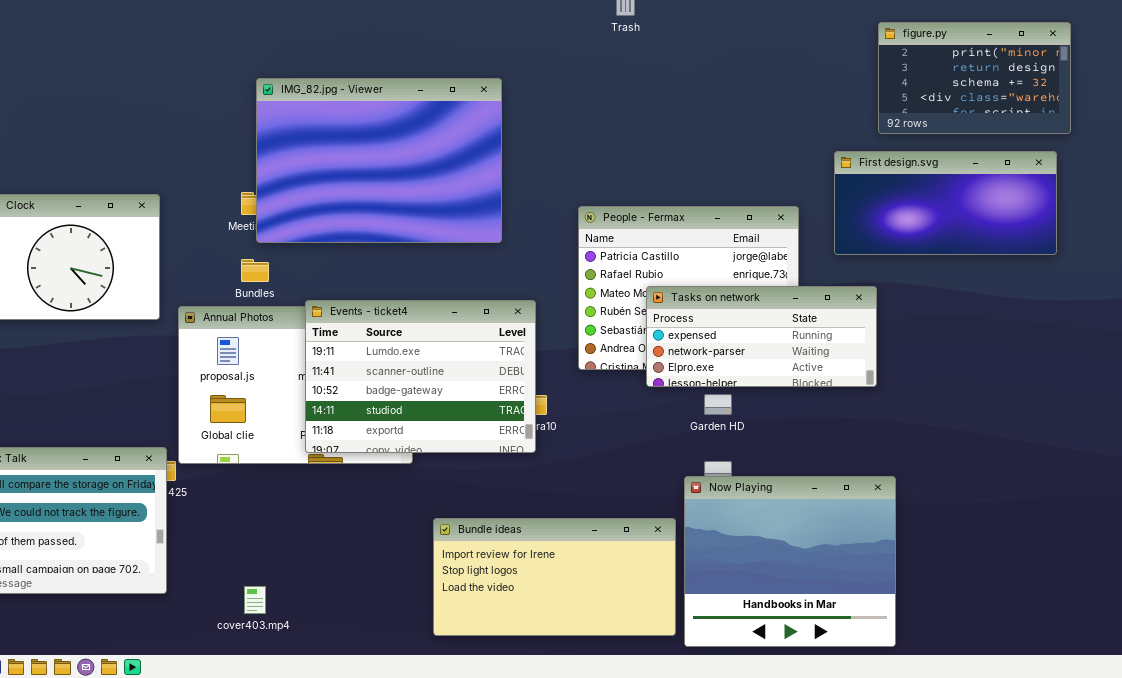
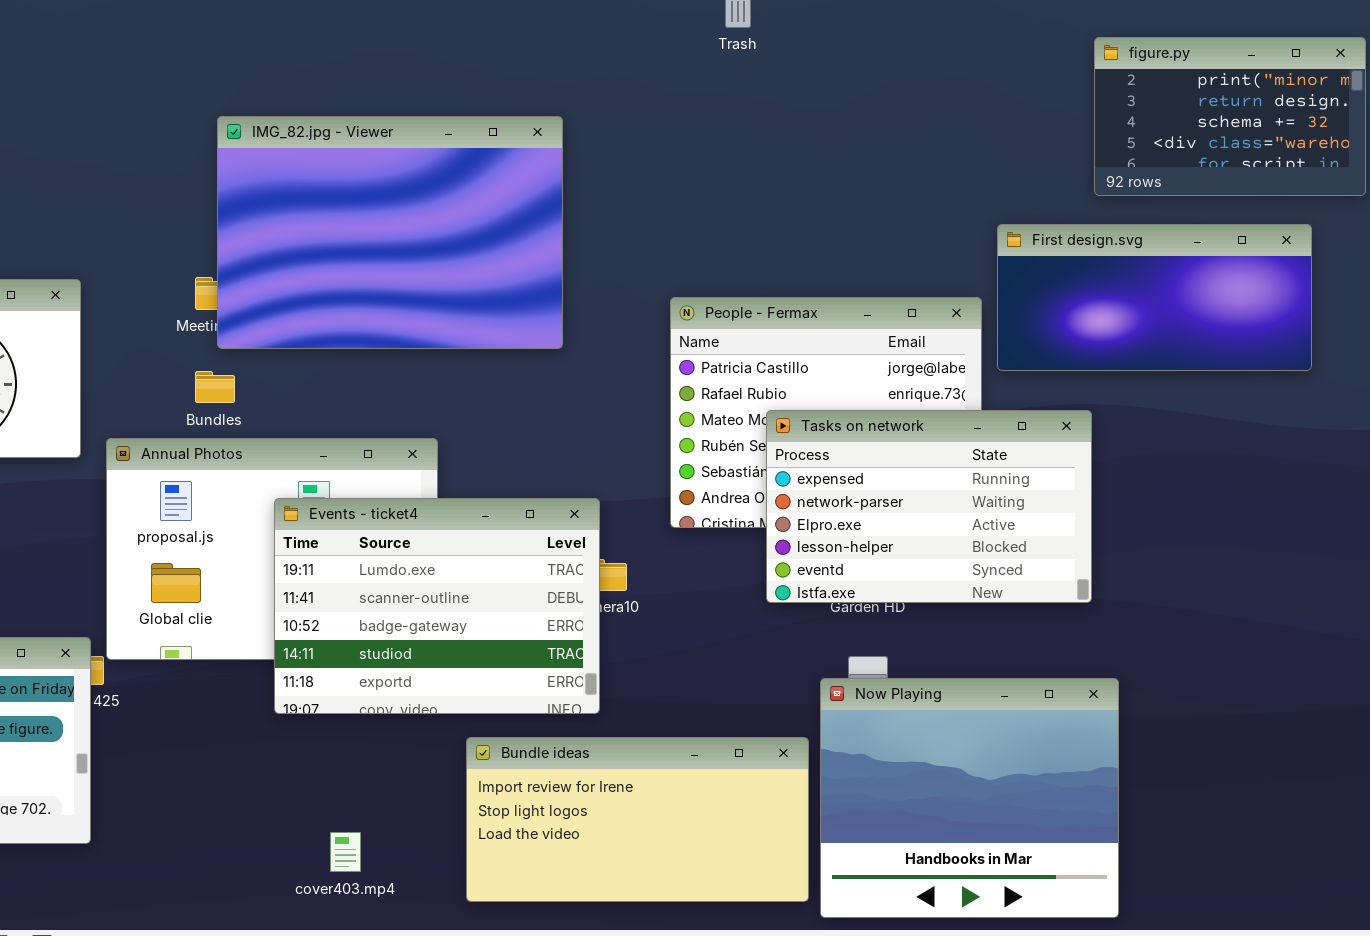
First design.svg: [834,151,1057,255] -> [997,224,1312,371], moved
Tasks on network: [646,286,877,387] -> [766,410,1092,603], resized
Events - ticket4: [305,300,536,453] -> [274,498,600,714], moved
cover403.mp4: [244,586,266,614] -> [330,832,361,872], moved

